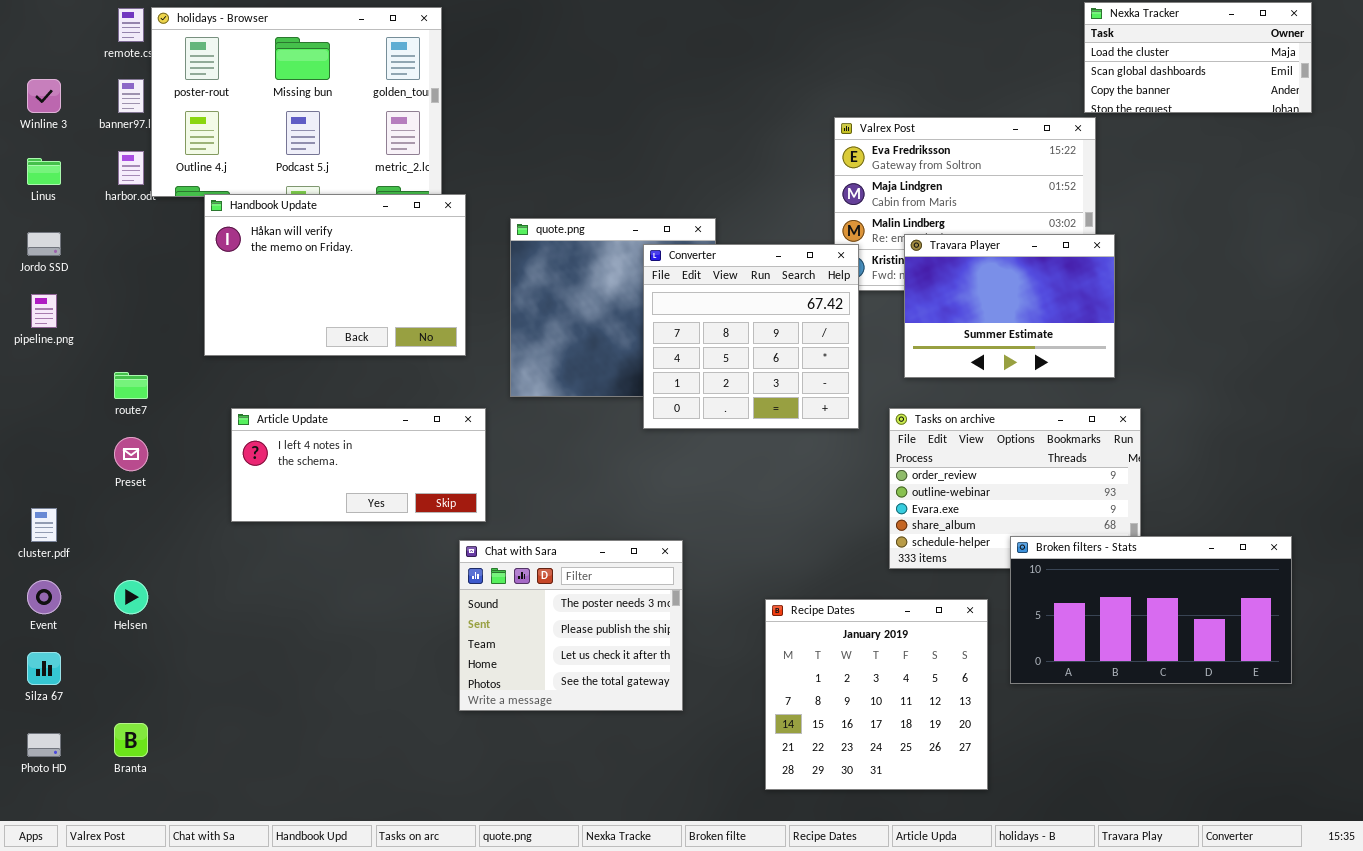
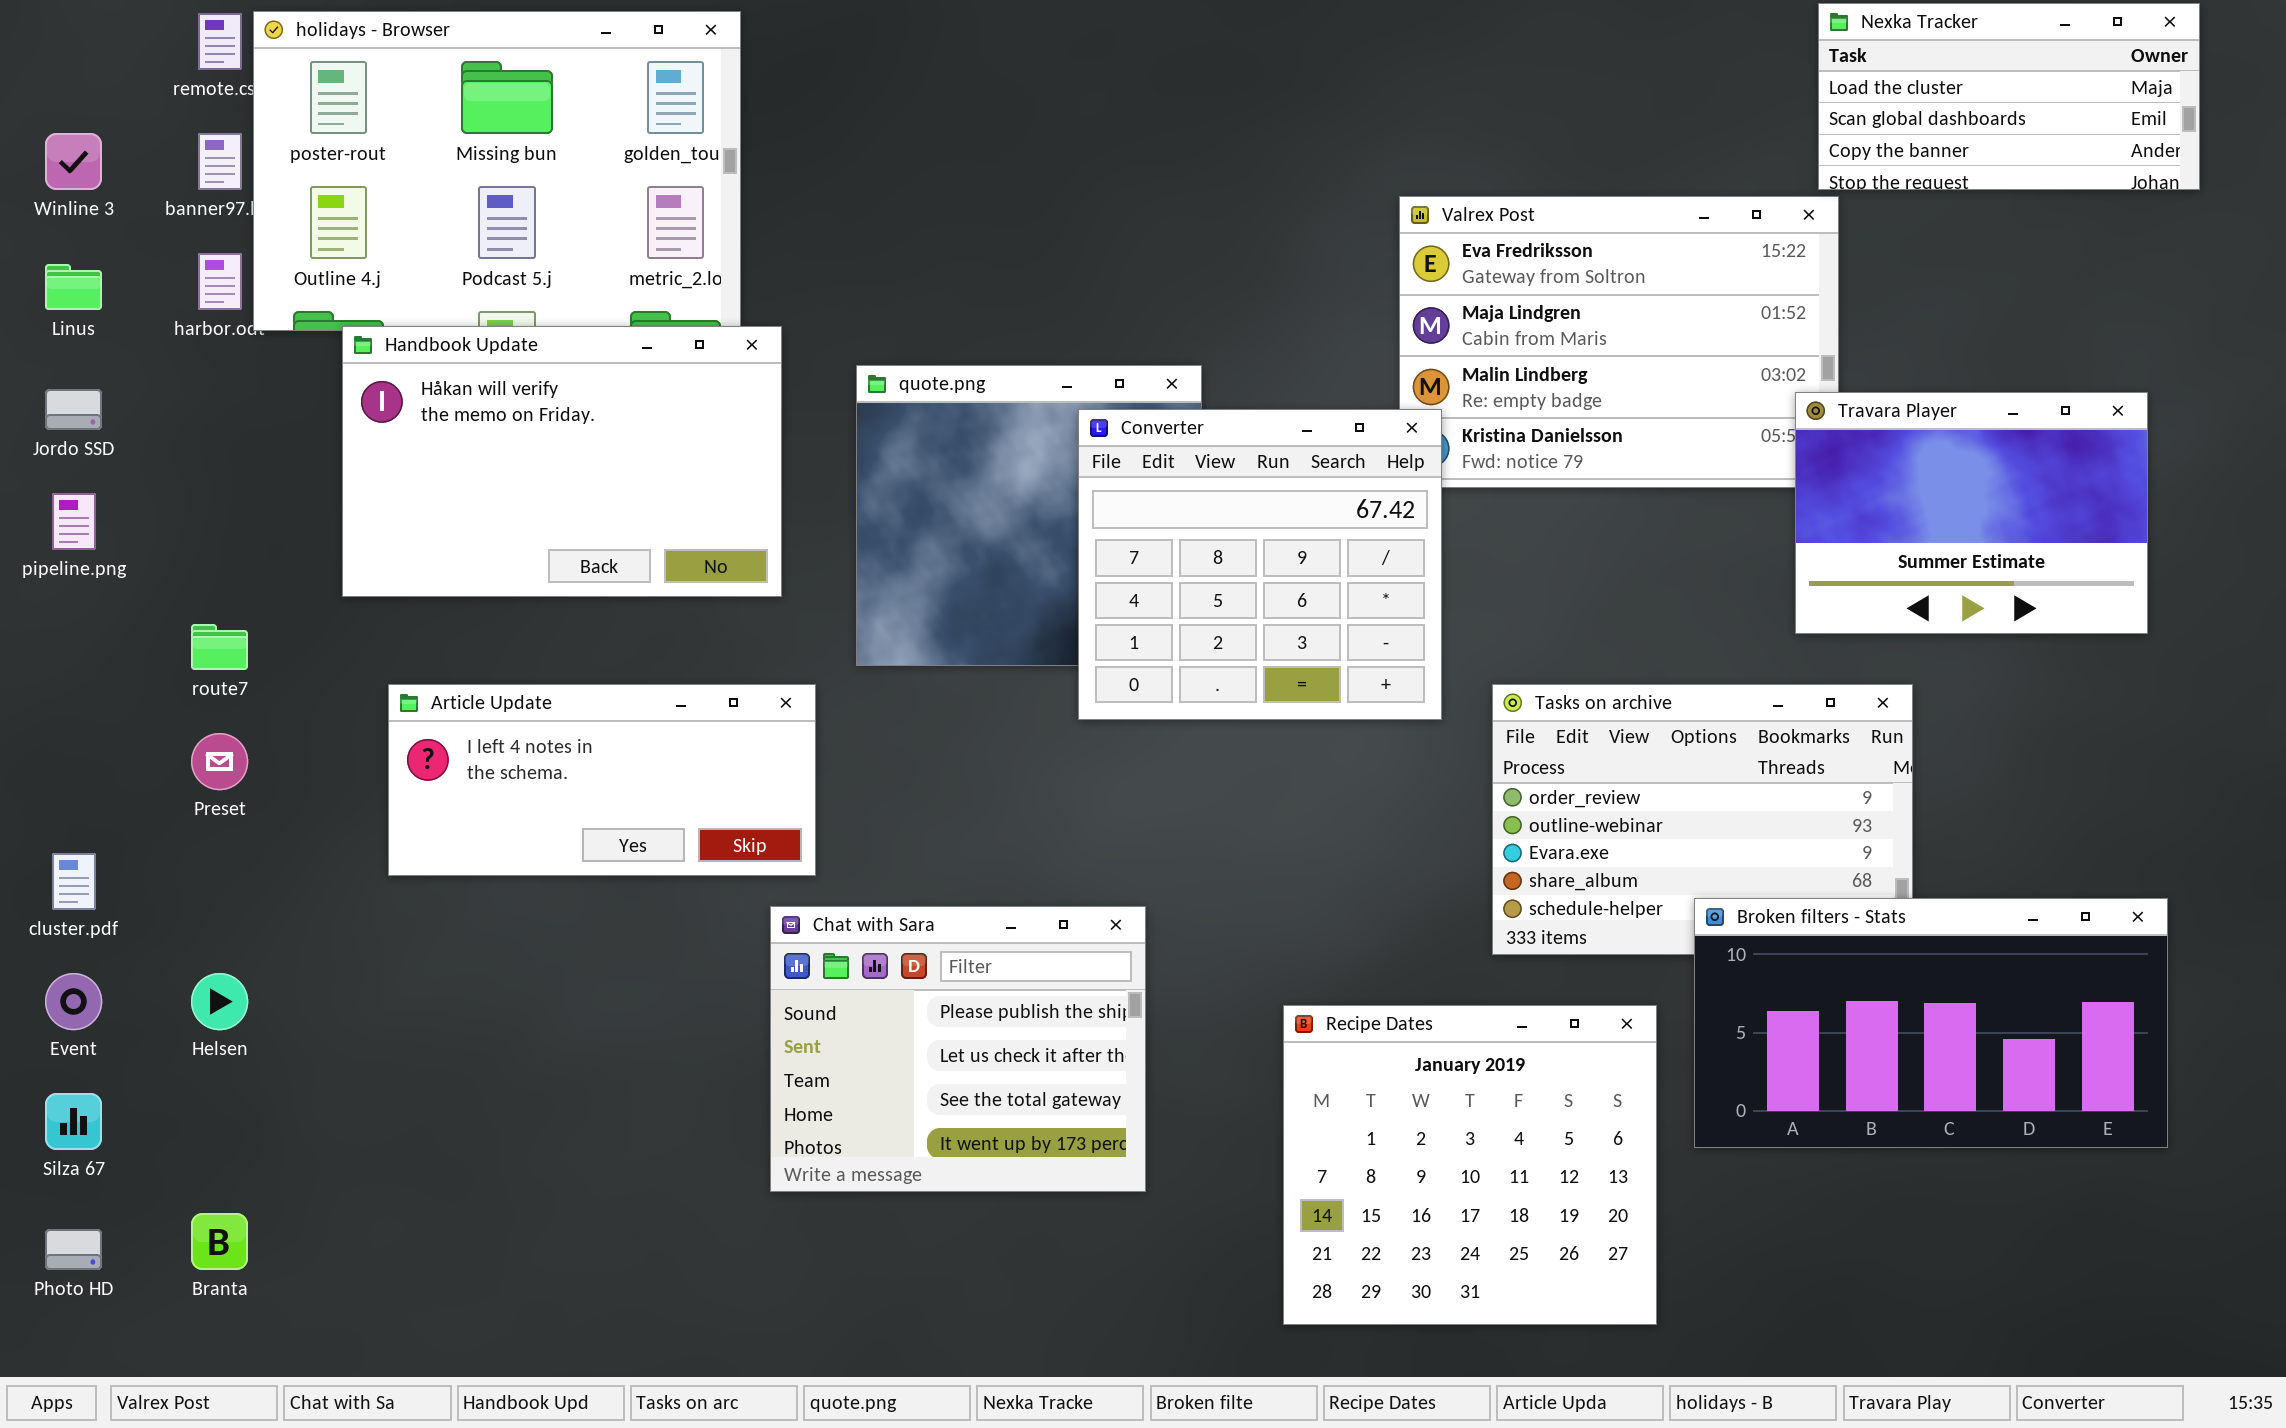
Travara Player: [904,234,1115,378] -> [1795,392,2148,634], moved
Chat with Sara: [459,540,683,711] -> [770,906,1146,1192], scrolled down 1 row

